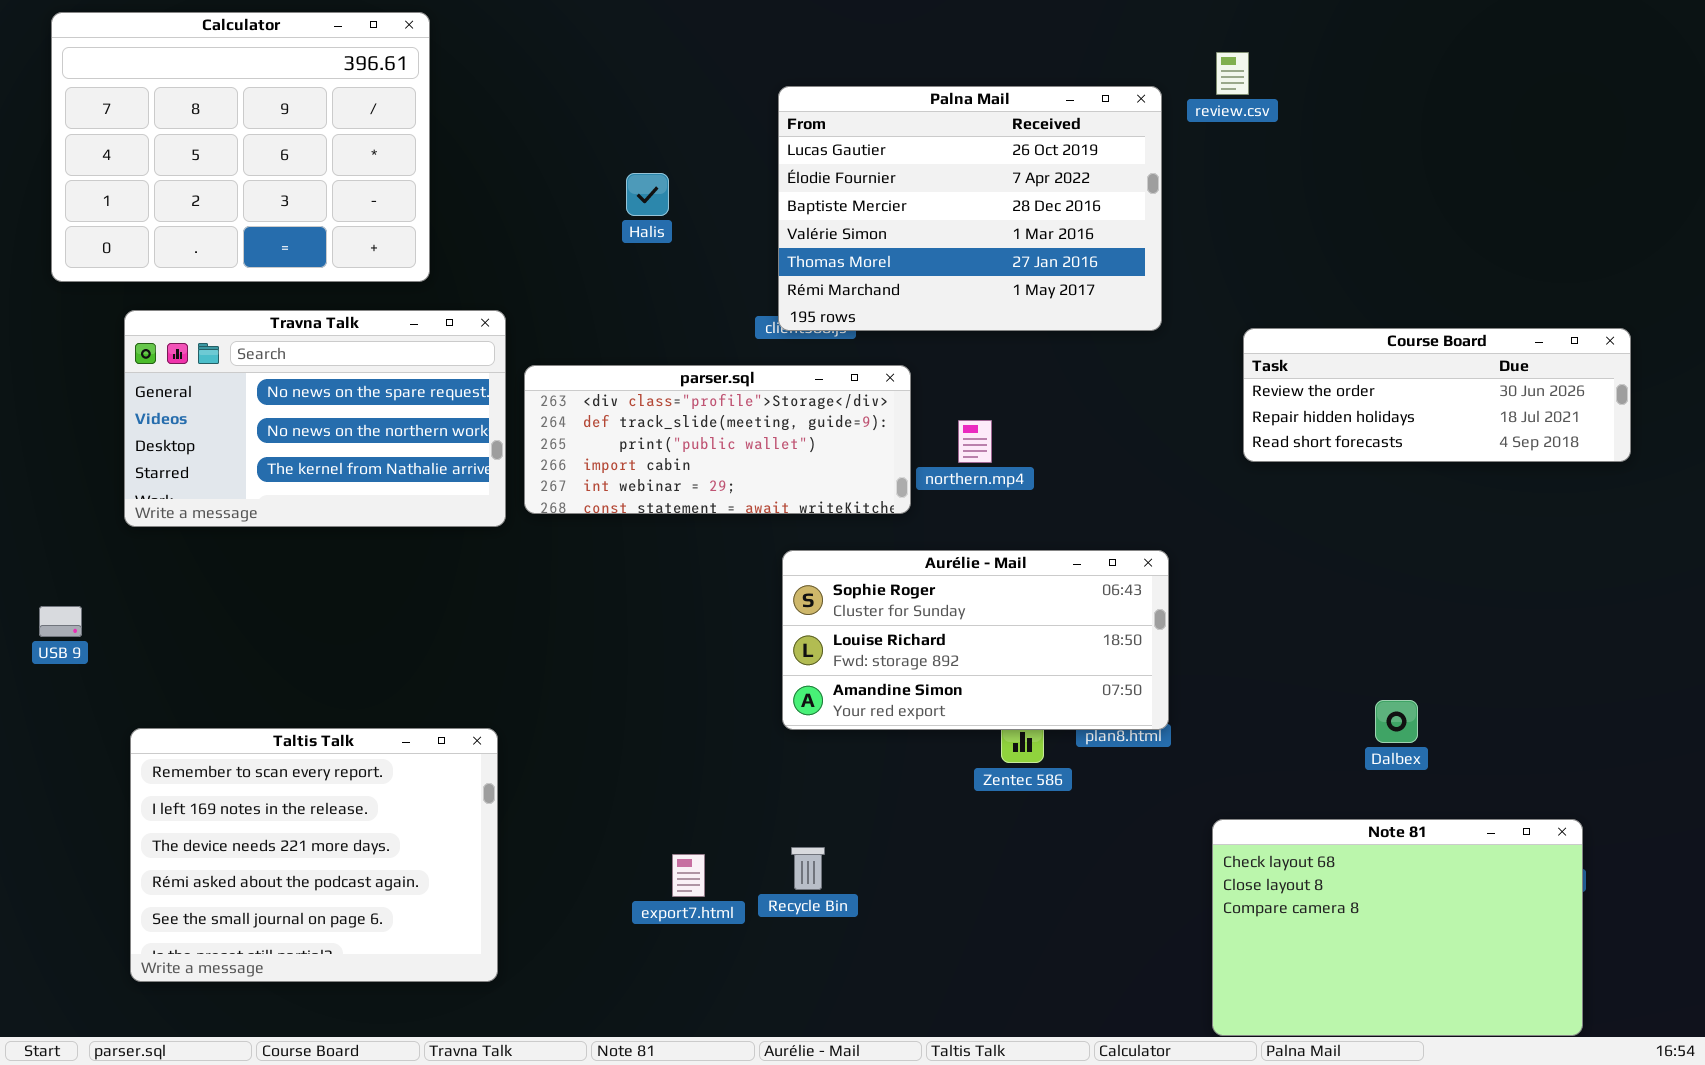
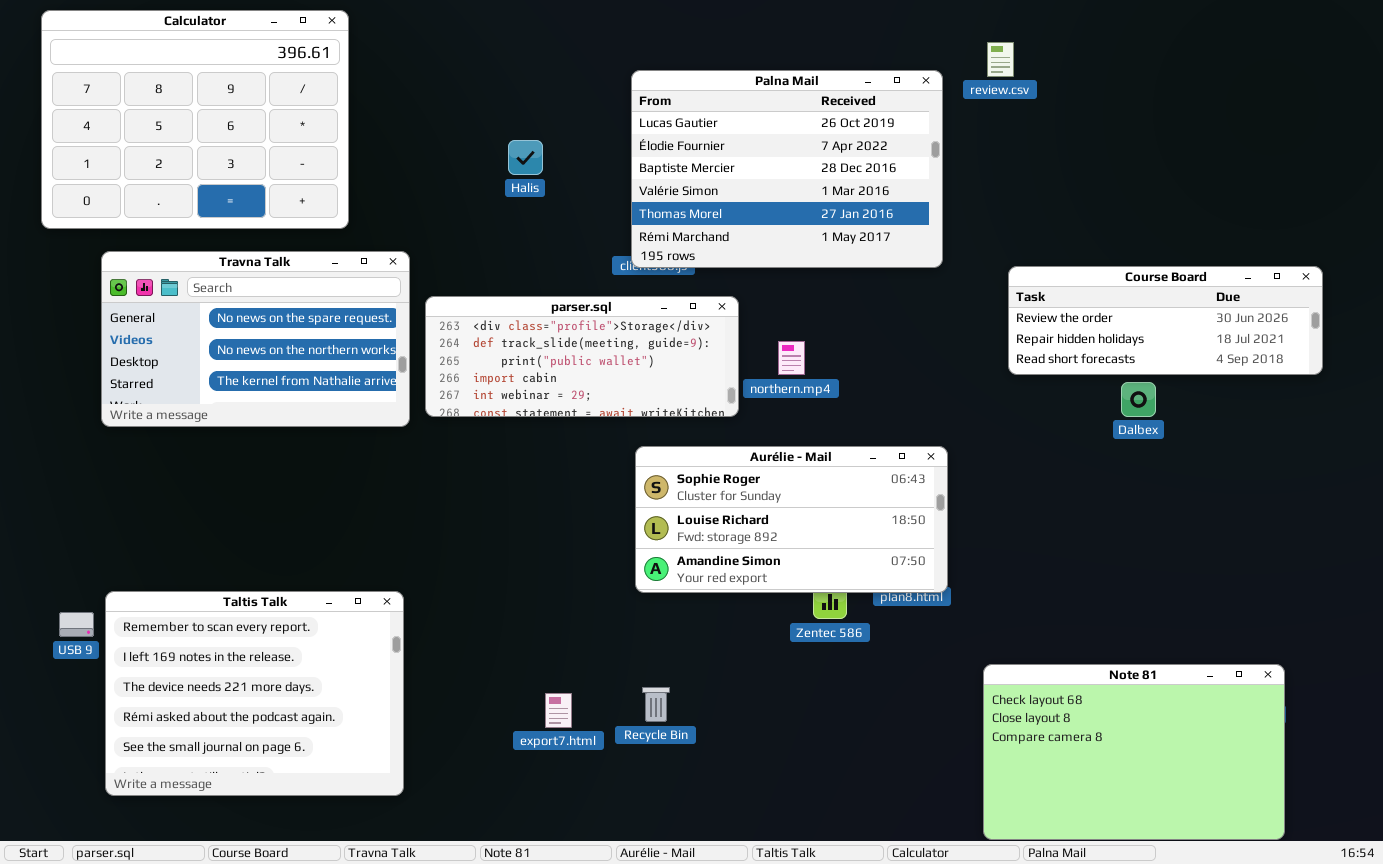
USB 9: [39,606,82,637] -> [59,612,94,637], moved
Dalbex: [1375,700,1418,743] -> [1121,382,1156,417], moved

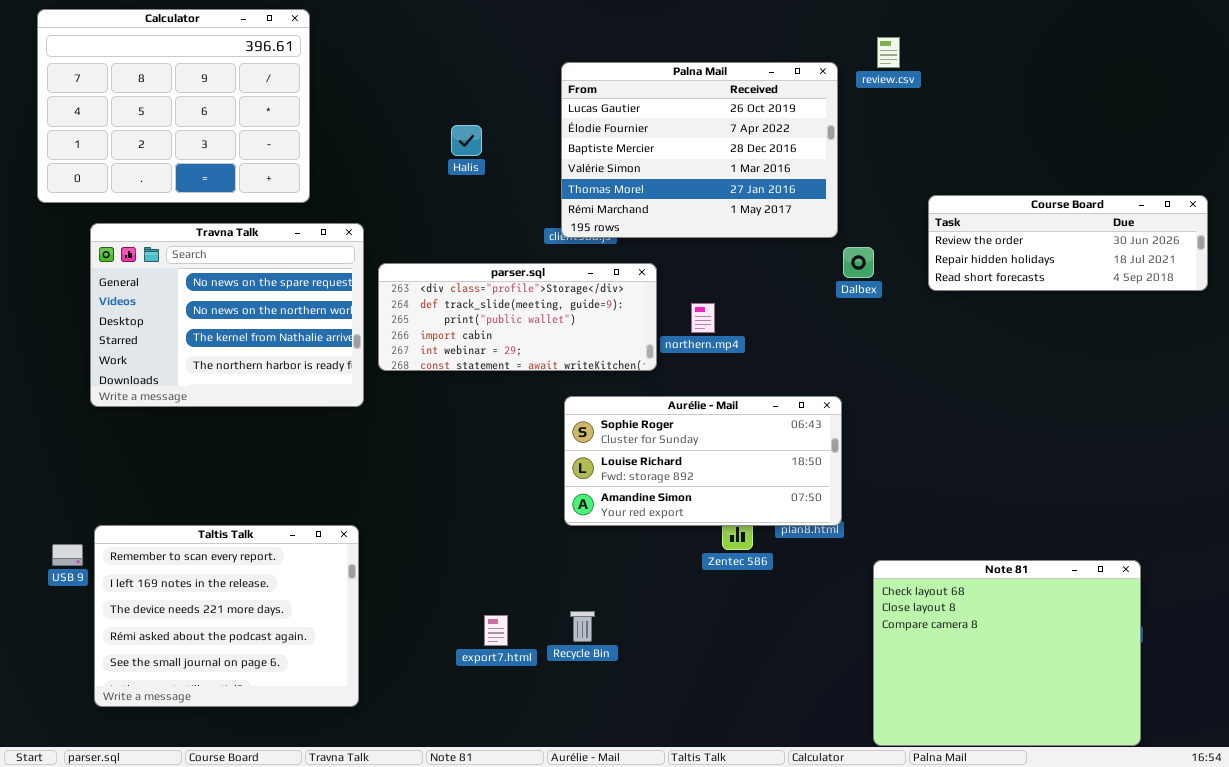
Travna Talk: [101,251,410,427] -> [90,223,364,407], resized
Course Board: [1008,266,1323,375] -> [928,195,1208,291], moved
Dalbex: [1121,382,1156,417] -> [843,247,874,278], moved
Note 81: [983,664,1285,840] -> [873,560,1141,746], resized

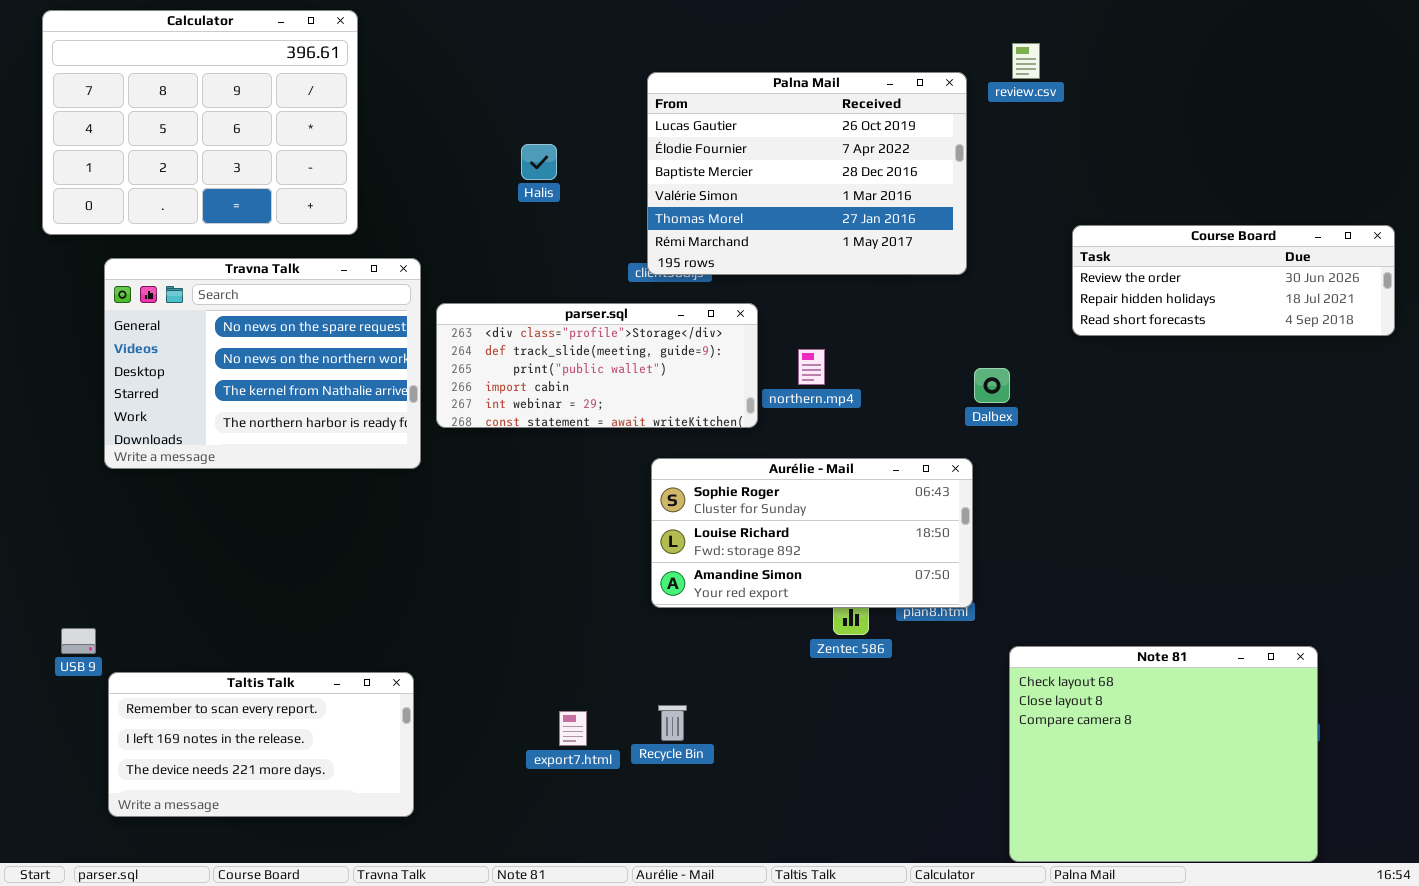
Dalbex: [843,247,874,278] -> [974,368,1010,403], moved
Taltis Talk: [94,525,359,707] -> [108,672,414,817], resized

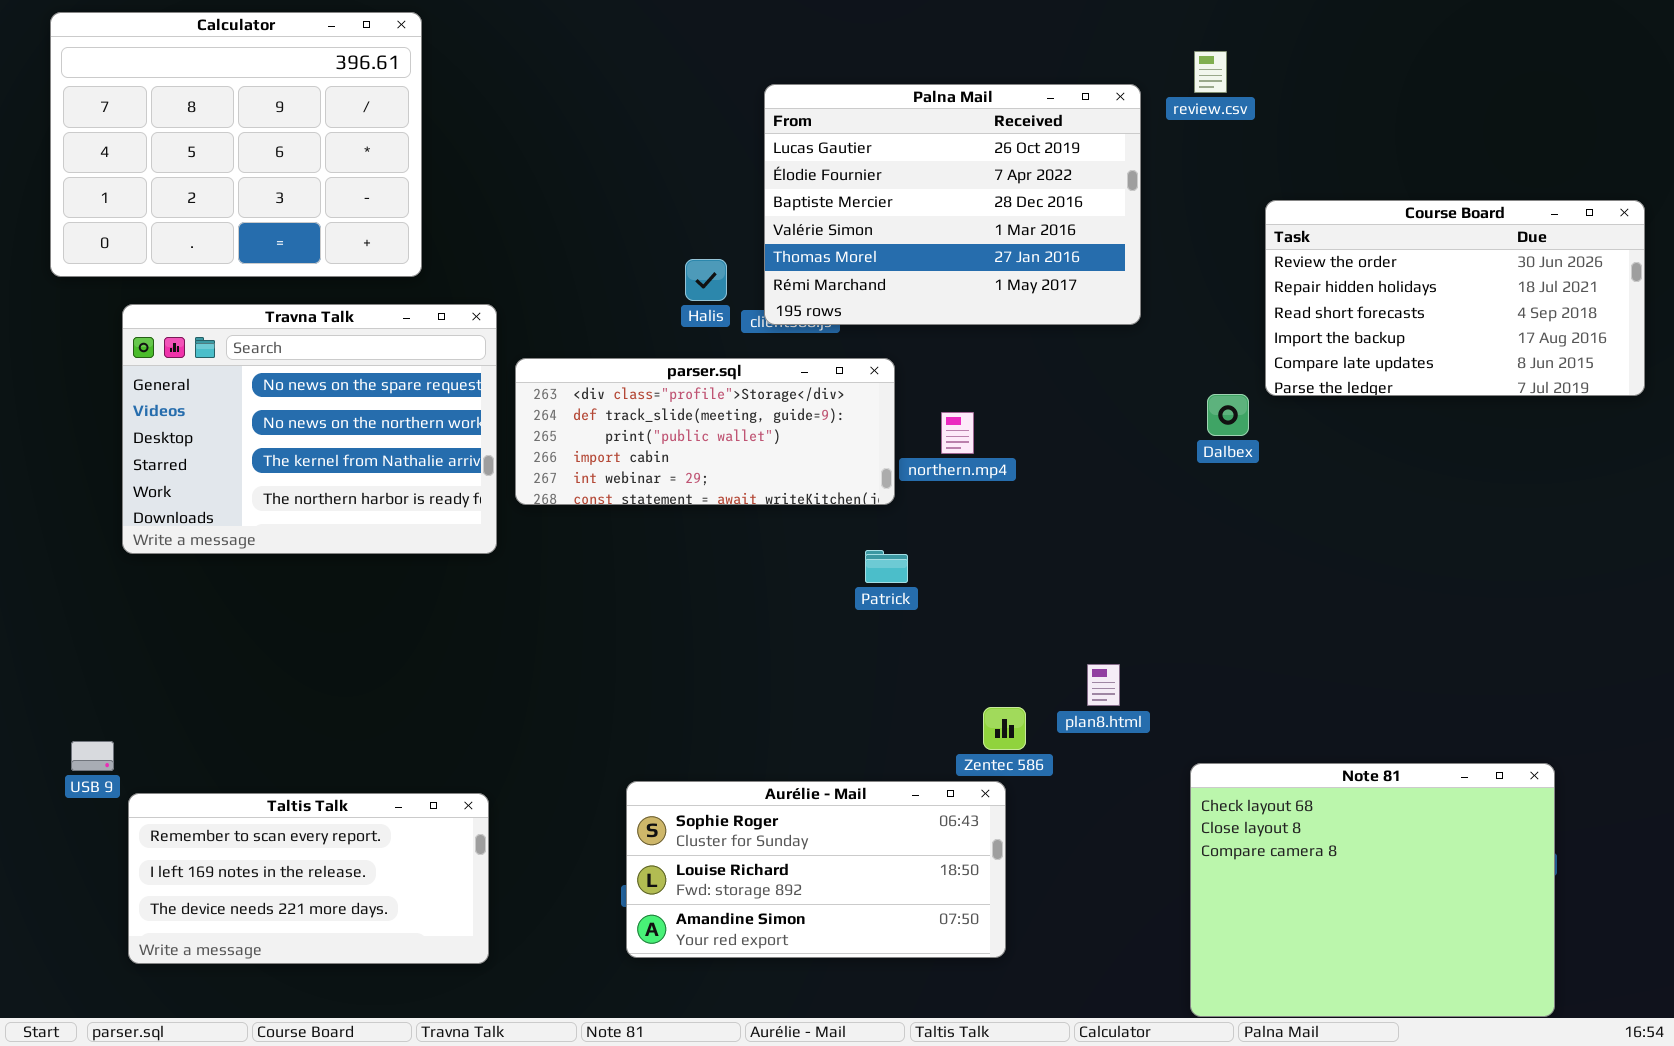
Halis: [521,144,557,180] -> [685,259,727,301], moved
Course Board: [1072,225,1395,336] -> [1265,200,1645,396], resized
Dalbex: [974,368,1010,403] -> [1207,394,1249,436], moved
Aurélie - Mail: [651,458,973,608] -> [626,781,1006,958], moved

